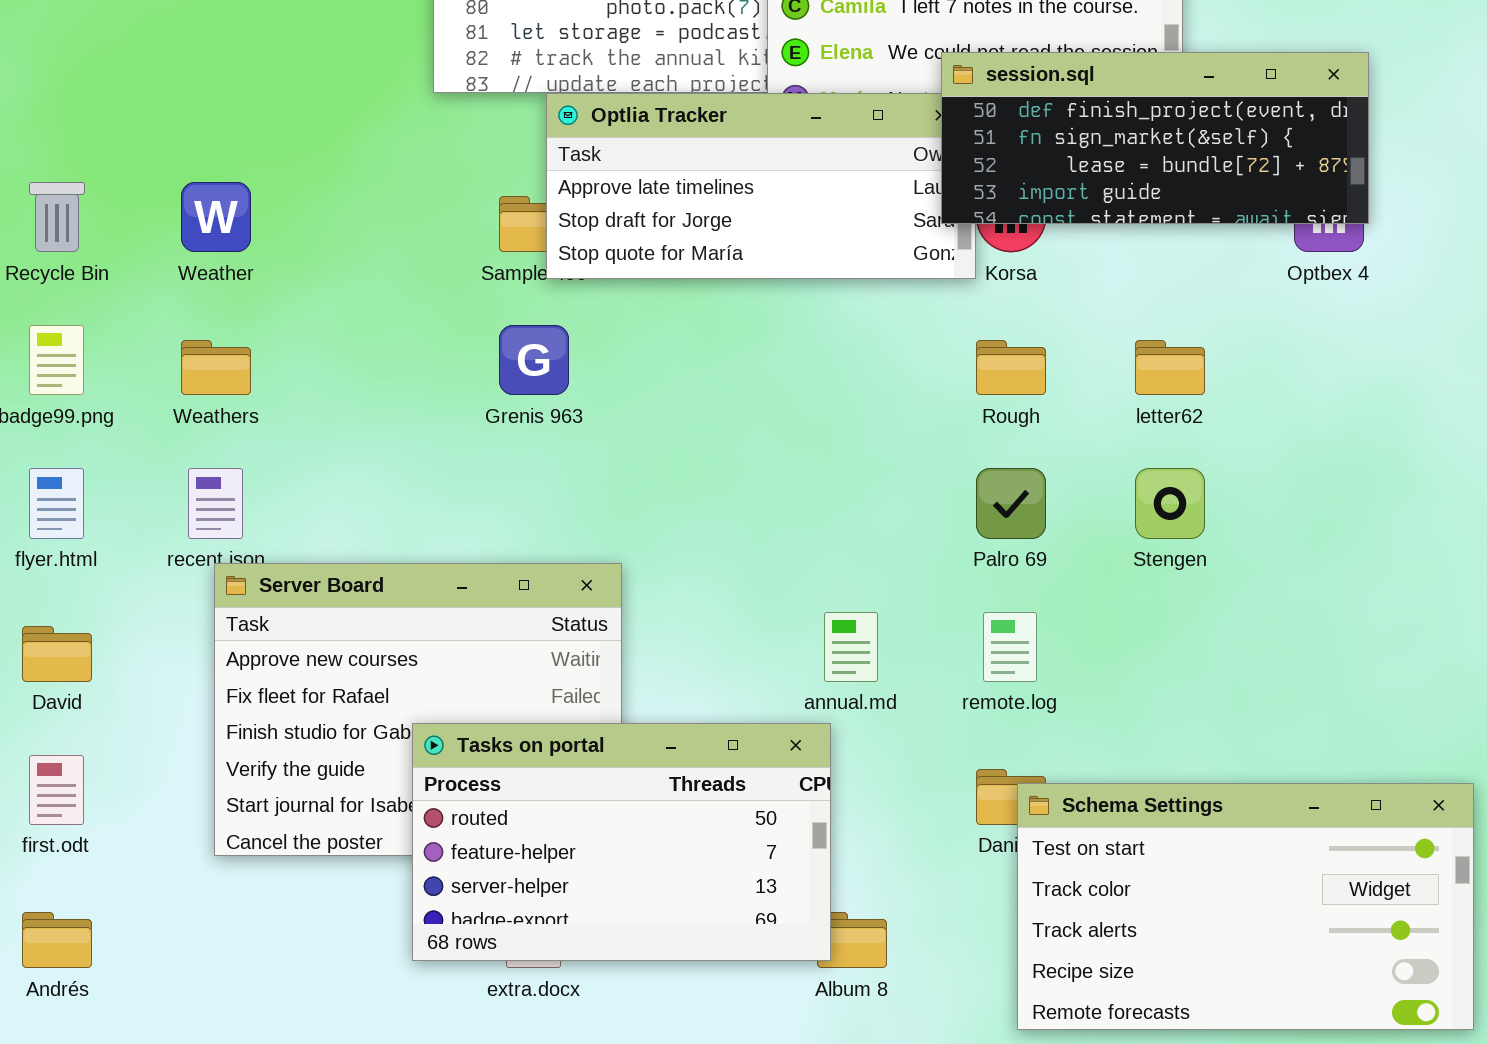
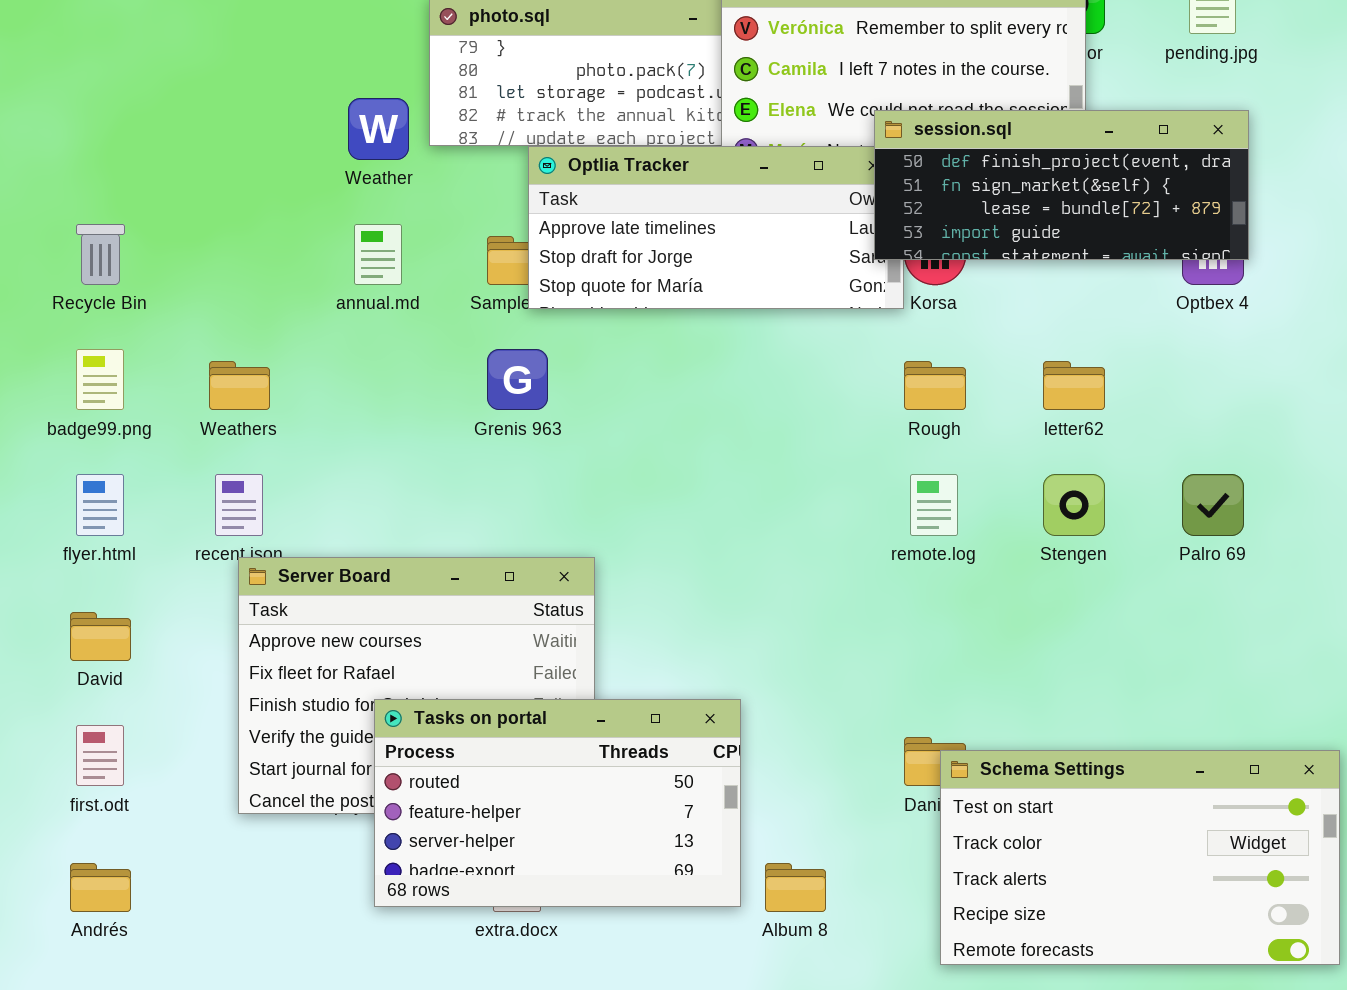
Weather: [181,182,251,252] -> [348,98,409,160], moved
Palro 69: [976,468,1046,539] -> [1182,474,1244,536], moved
annual.md: [824,612,878,682] -> [354,224,402,285], moved
remote.log: [983,612,1037,682] -> [910,474,958,536], moved
Tasks on portal: [412,723,831,961] -> [374,699,741,907], moved

